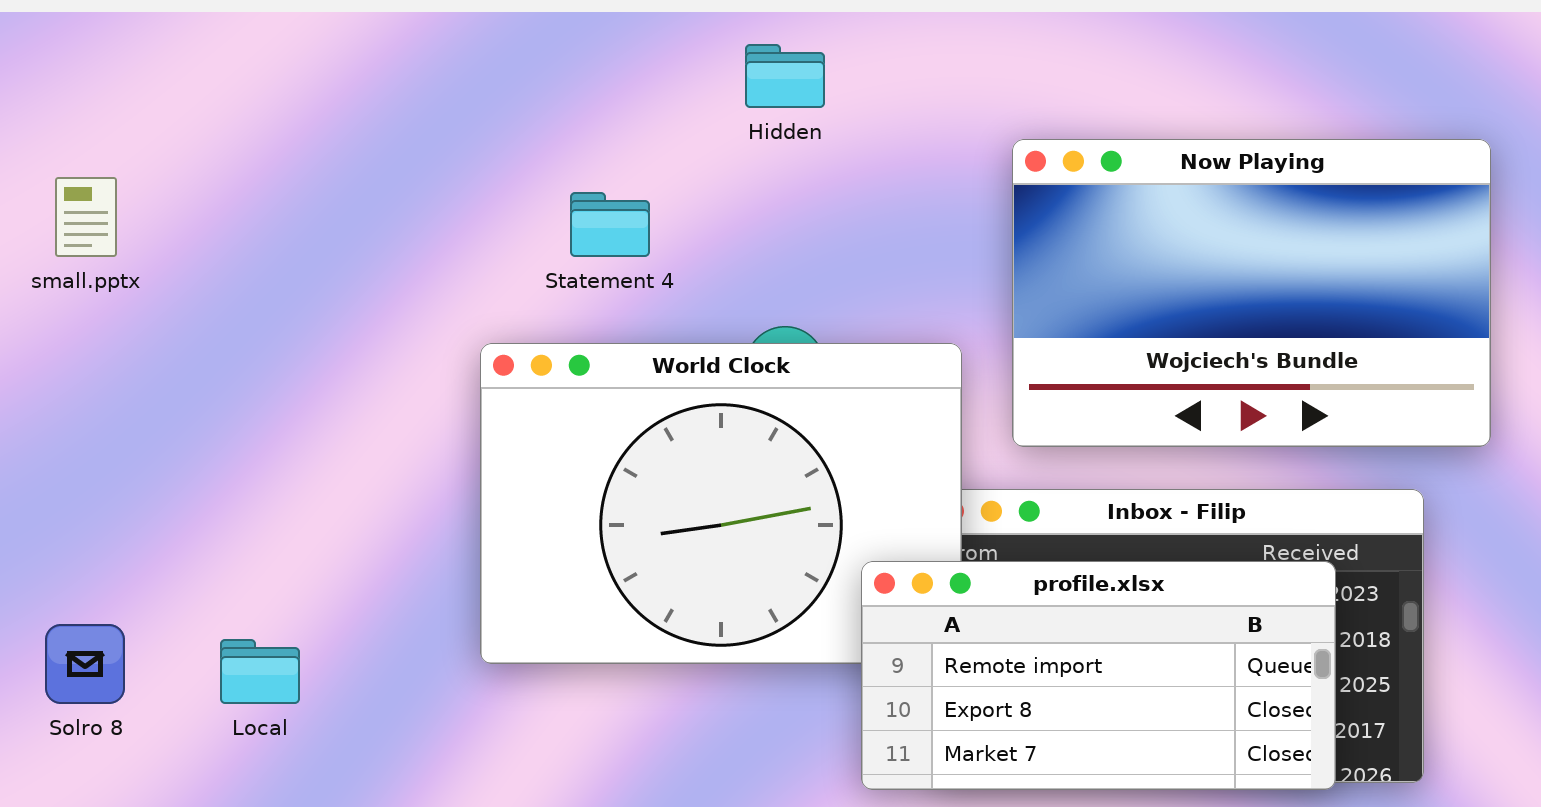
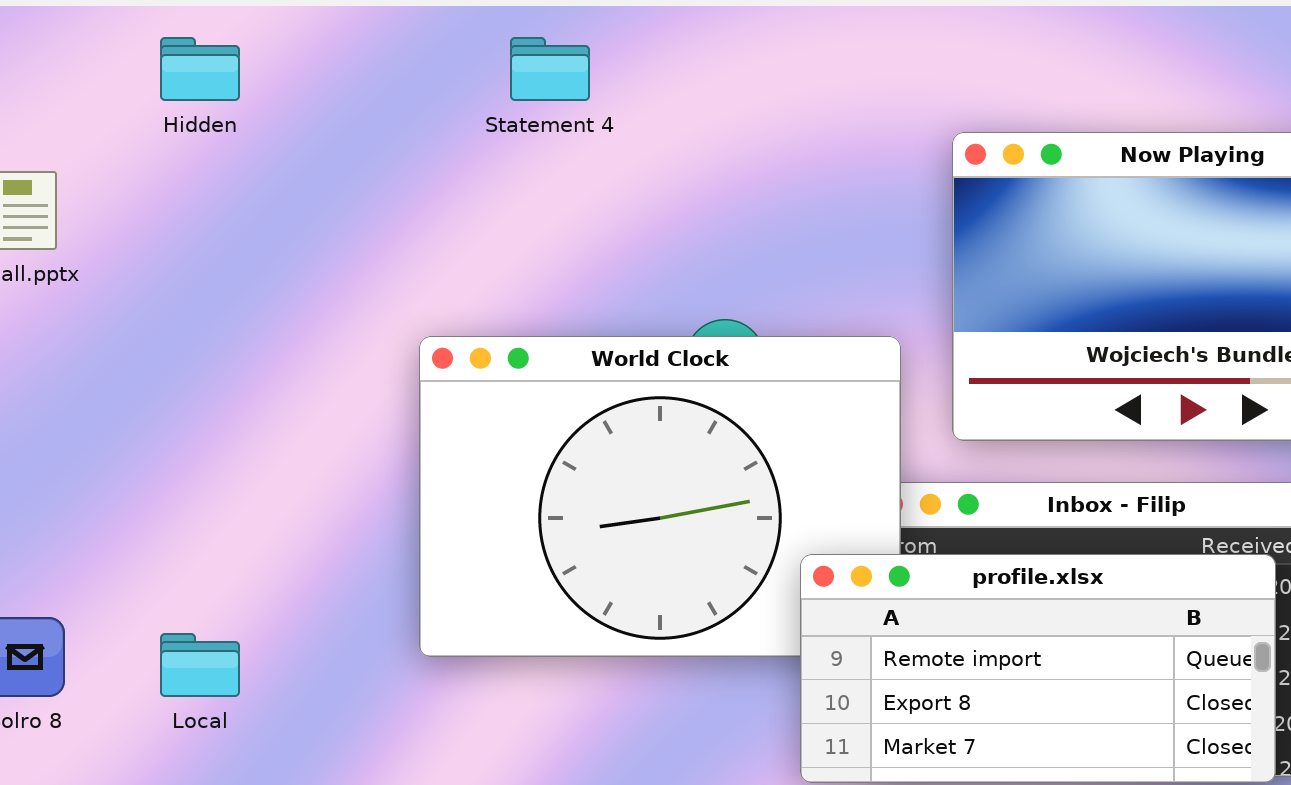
Hidden: [745,44,825,108] -> [160,37,240,101], moved
Statement 4: [570,192,650,257] -> [510,37,590,101], moved

